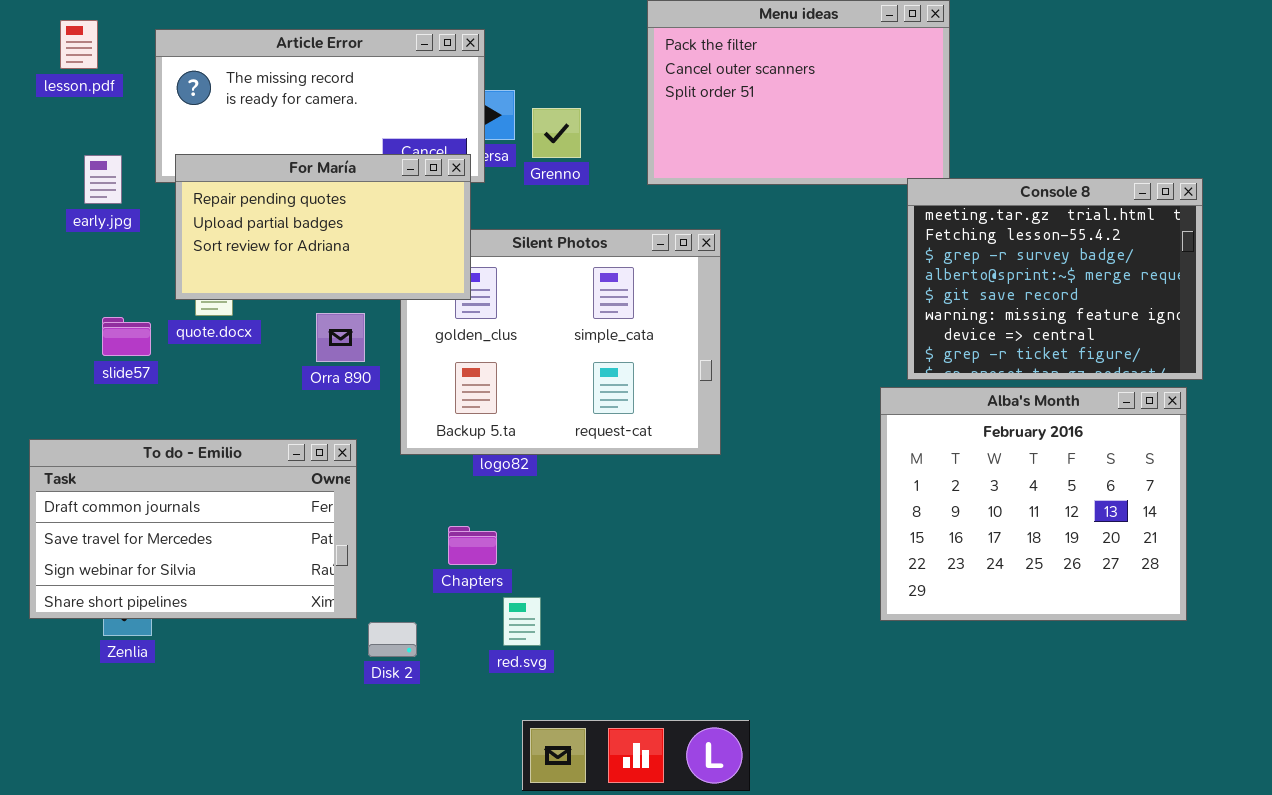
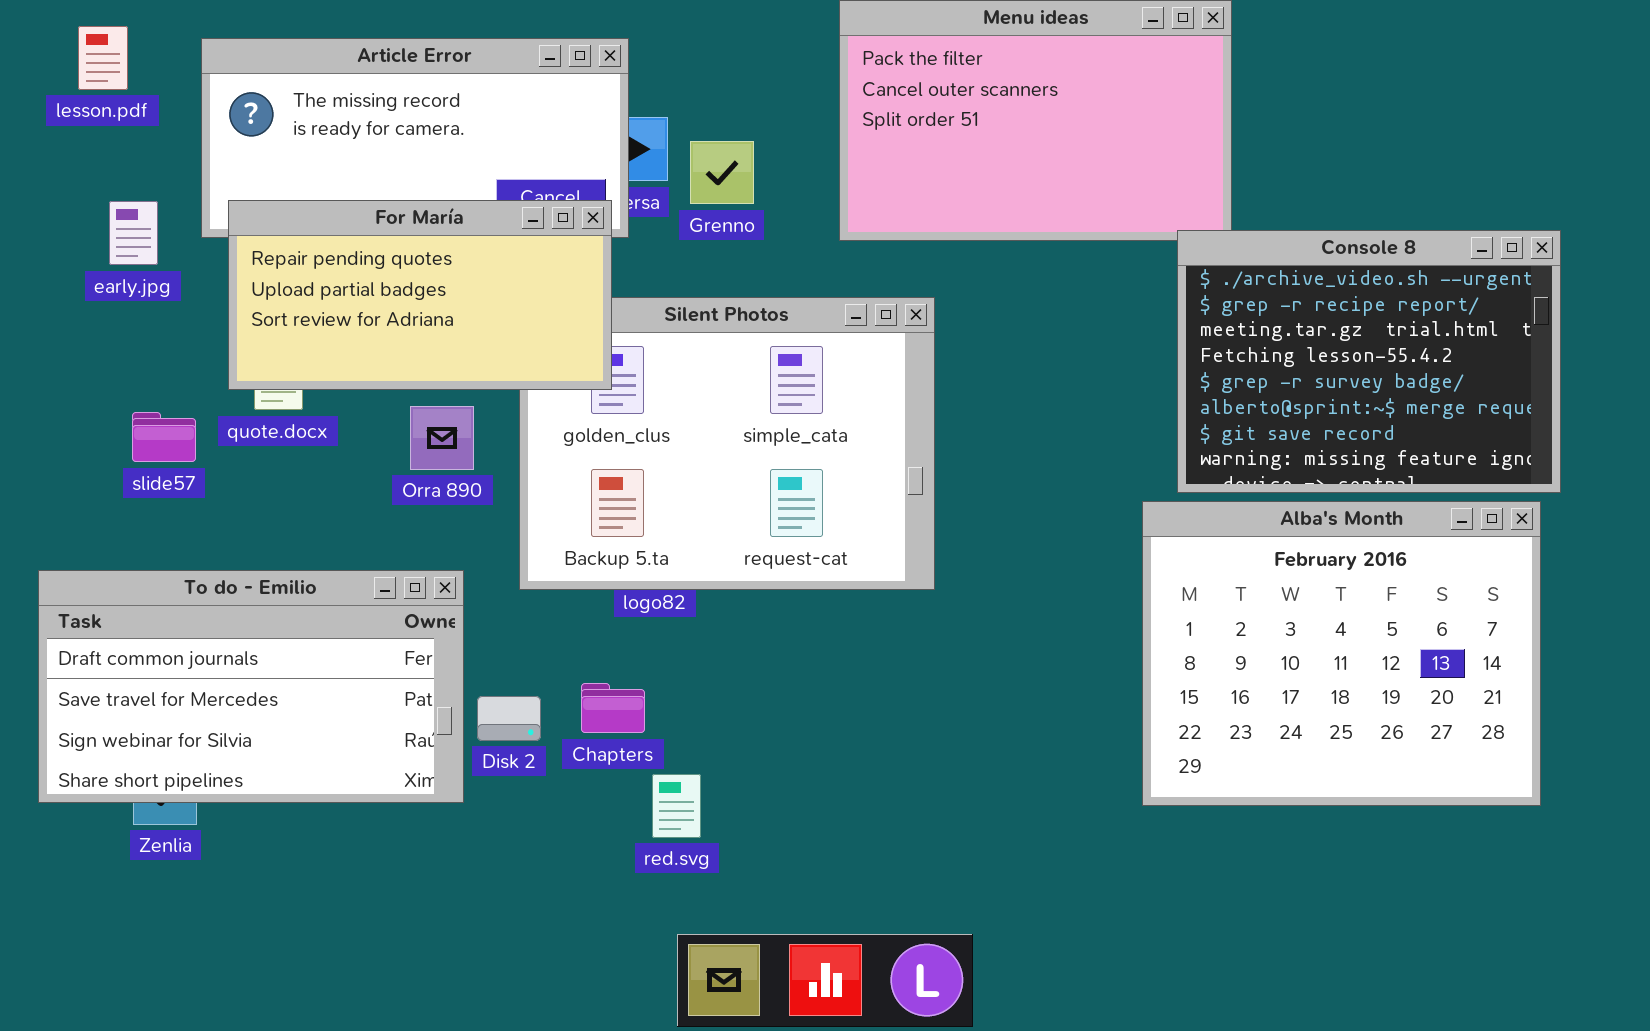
Console 8: [907,178,1203,380] -> [1177,230,1561,493], scrolled up 2 rows
Disk 2: [368,622,417,657] -> [477,696,541,741], moved

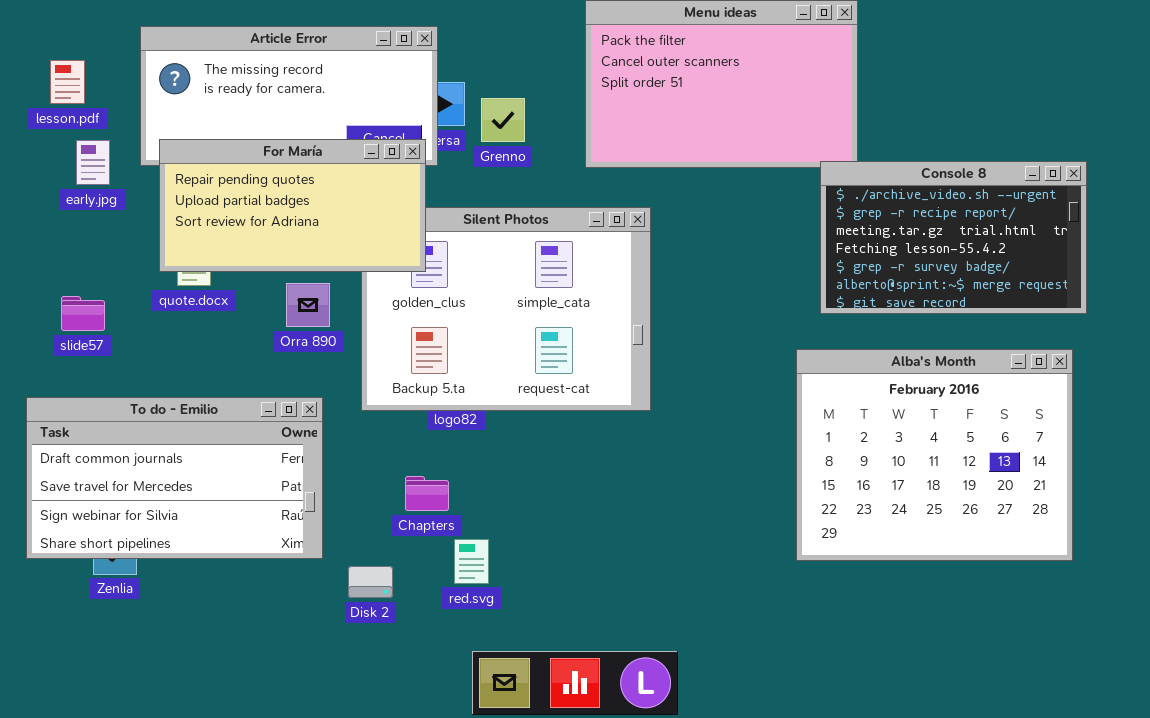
lesson.pdf: [78,26,128,90] -> [50,60,85,104], moved
Console 8: [1177,230,1561,493] -> [820,161,1087,314], resized
slide57: [132,412,196,462] -> [61,296,105,331], moved
Disk 2: [477,696,541,741] -> [348,566,393,598], moved

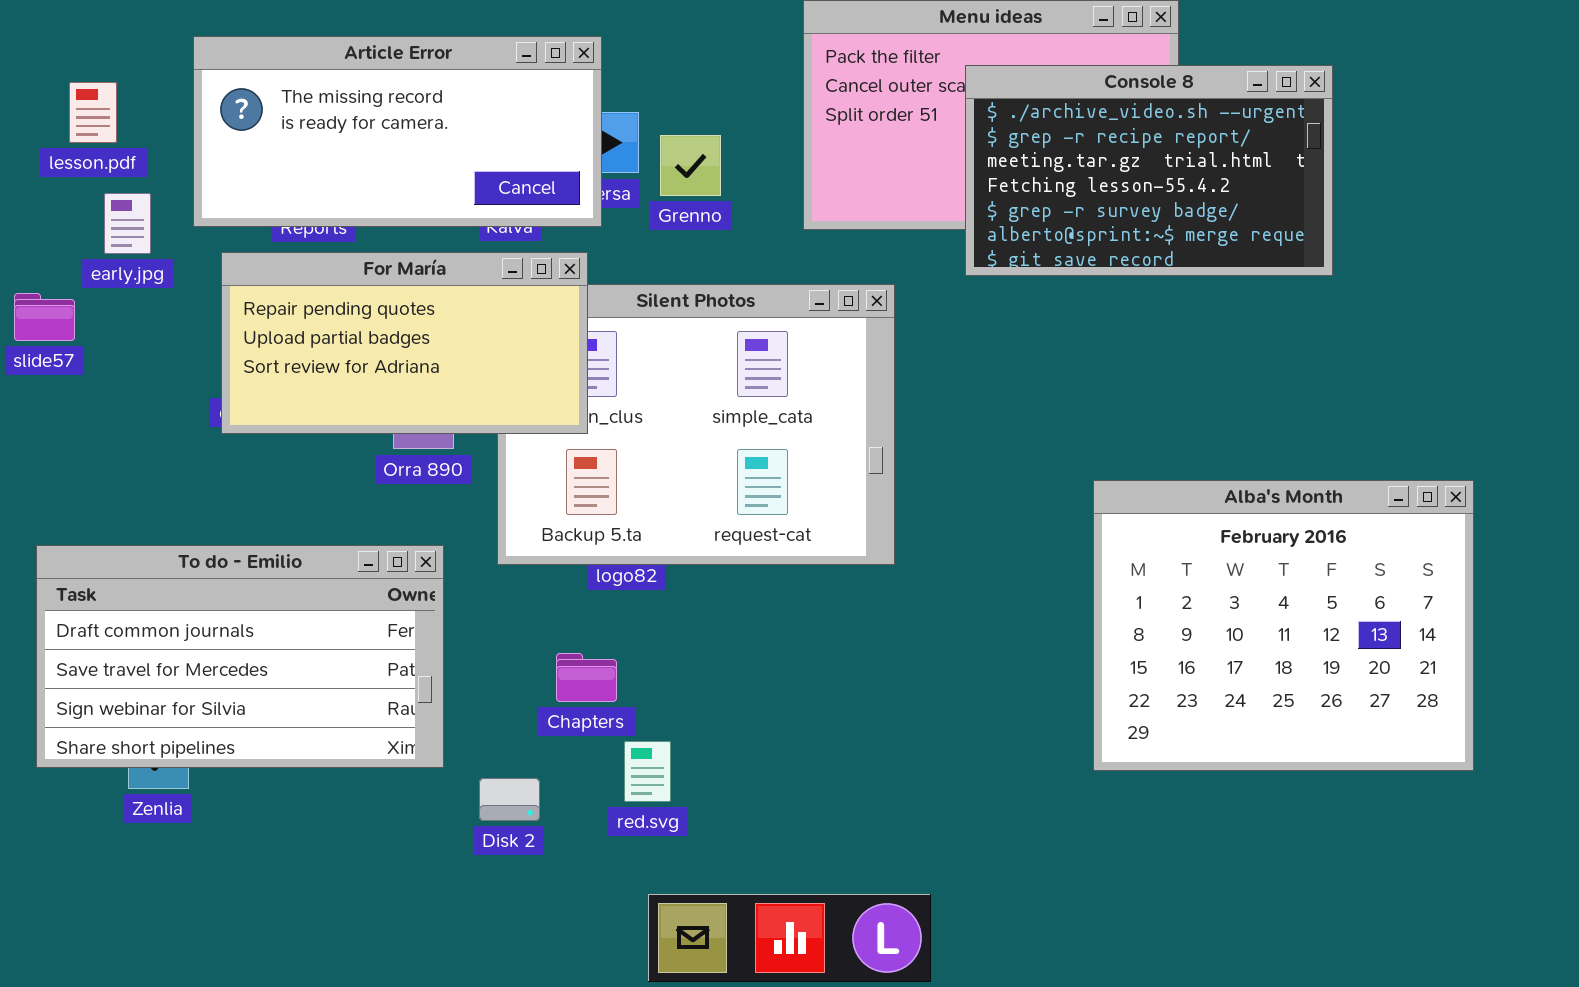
For María: [159,139,426,272] -> [221,252,588,434], moved
Console 8: [820,161,1087,314] -> [965,65,1333,276], moved
slide57: [61,296,105,331] -> [14,293,75,341], moved

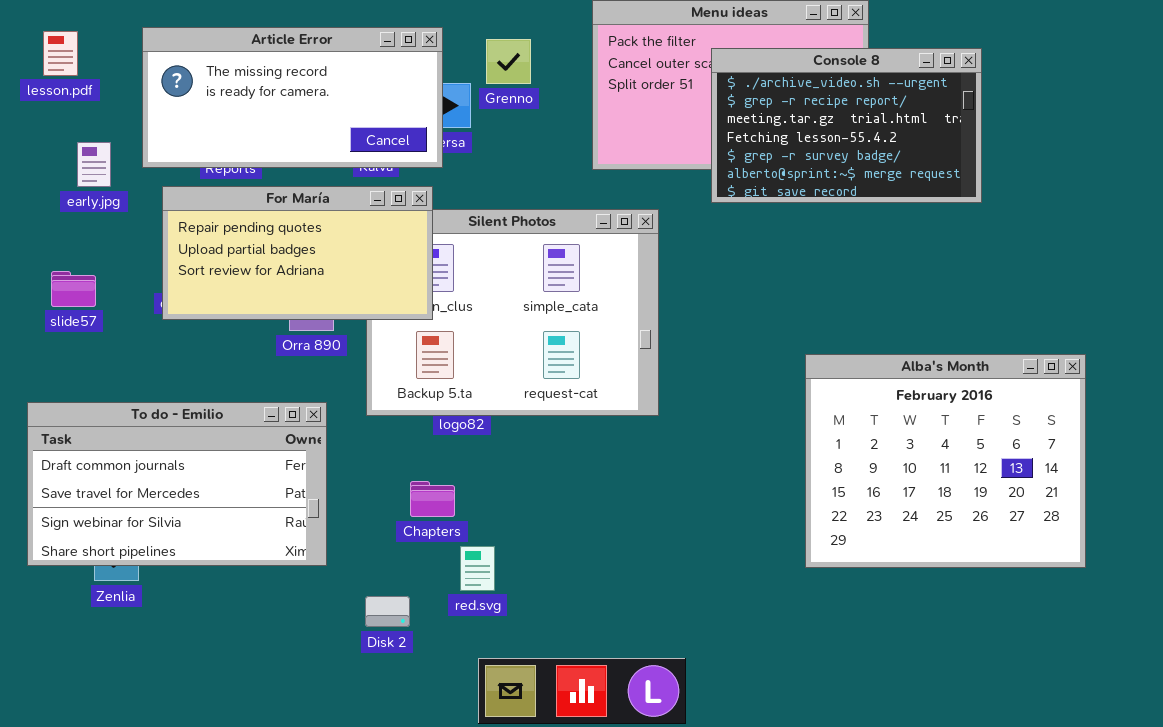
lesson.pdf: [69,82,117,143] -> [43,31,78,76], moved
Grenno: [660,135,721,196] -> [486,39,531,84], moved
slide57: [14,293,75,341] -> [51,271,96,307], moved
Disk 2: [479,778,540,821] -> [365,596,410,627], moved

